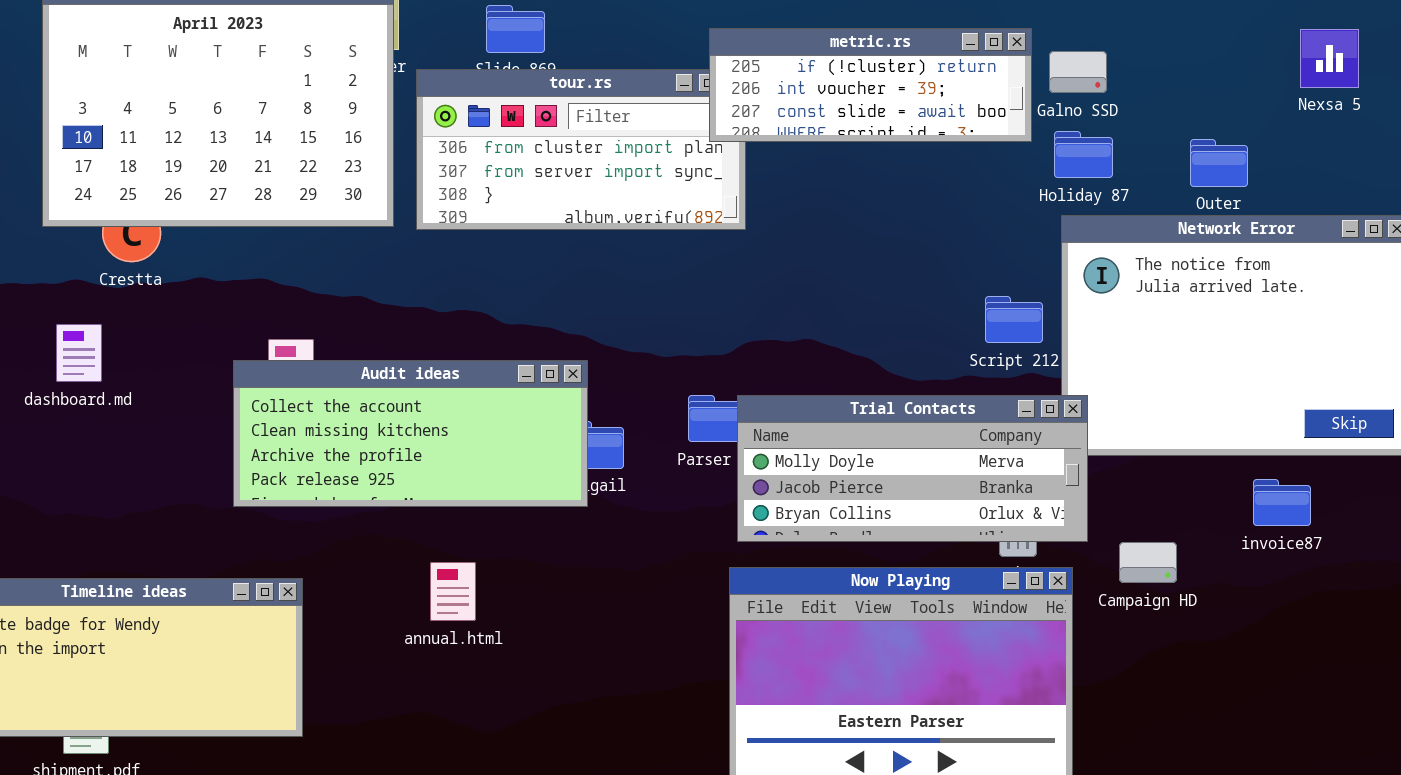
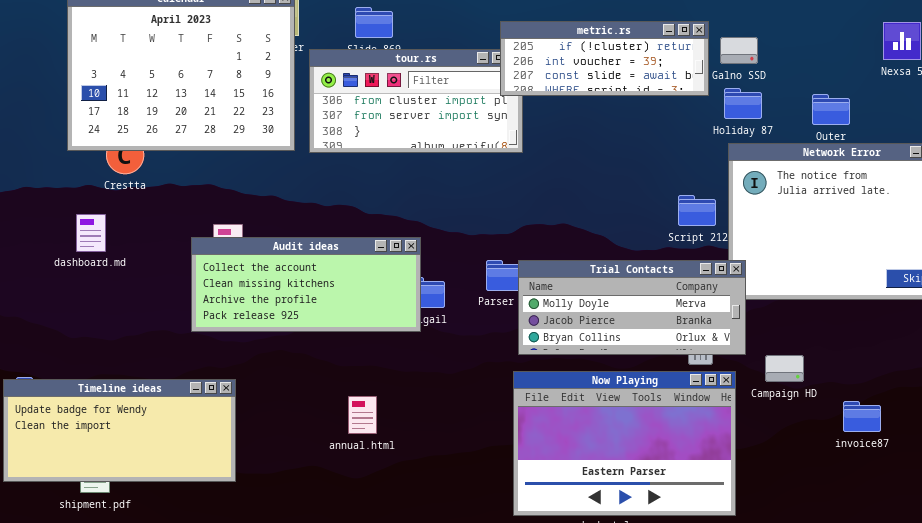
invoice87: [1253,479,1311,526] -> [843,401,881,432], moved
annual.html: [430,562,476,621] -> [348,396,377,434], moved

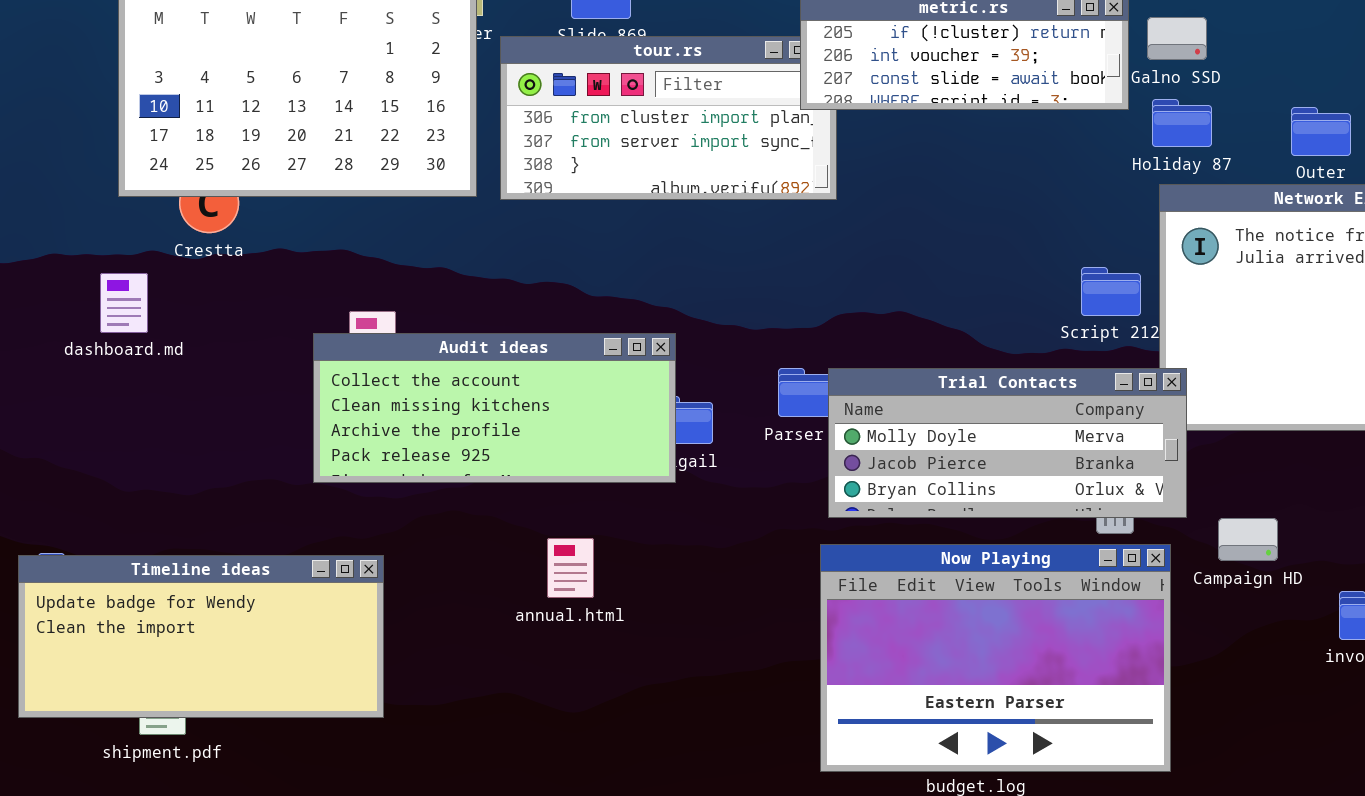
dashboard.md: [76,214,106,252] -> [100,273,148,333], moved
annual.html: [348,396,377,434] -> [547,538,594,598], moved

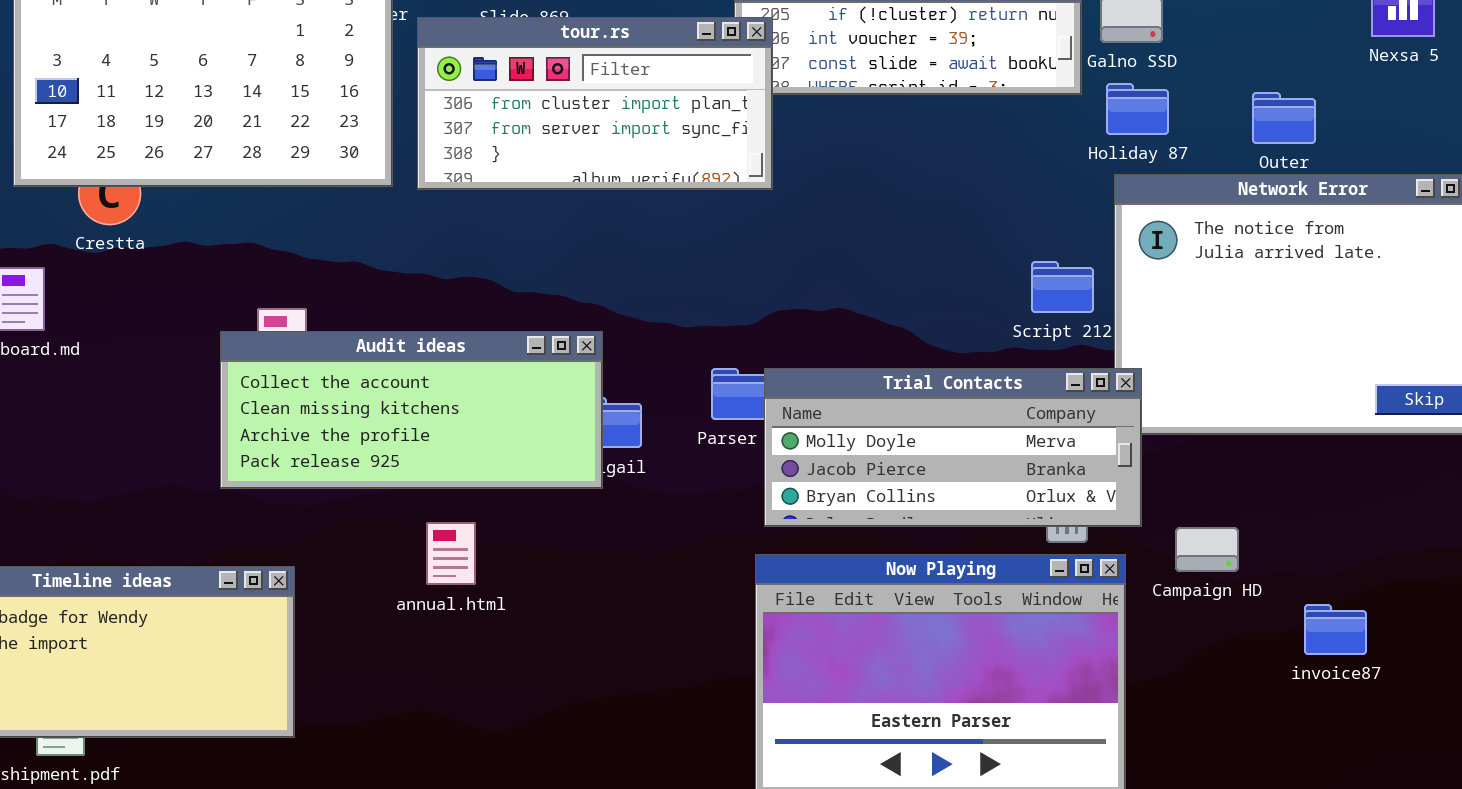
tour.rs: [500,36,837,200] -> [417,17,773,190], raised
annual.html: [547,538,594,598] -> [426,522,476,585], moved

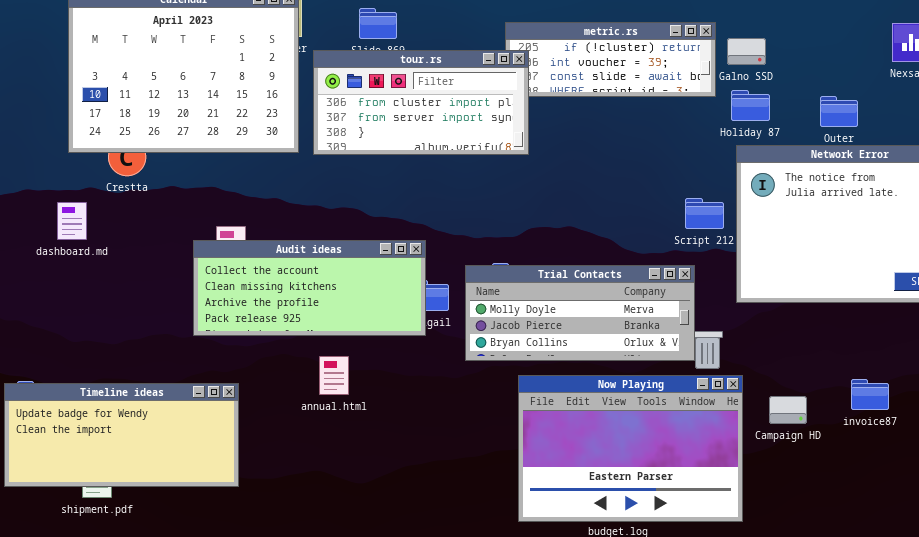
Trial Contacts: [764,368,1142,527] -> [465,265,695,361], moved
Campaign HD: [1175,527,1239,572] -> [769,396,807,424], moved
invoice87: [1304,604,1367,655] -> [851,379,889,410], moved

